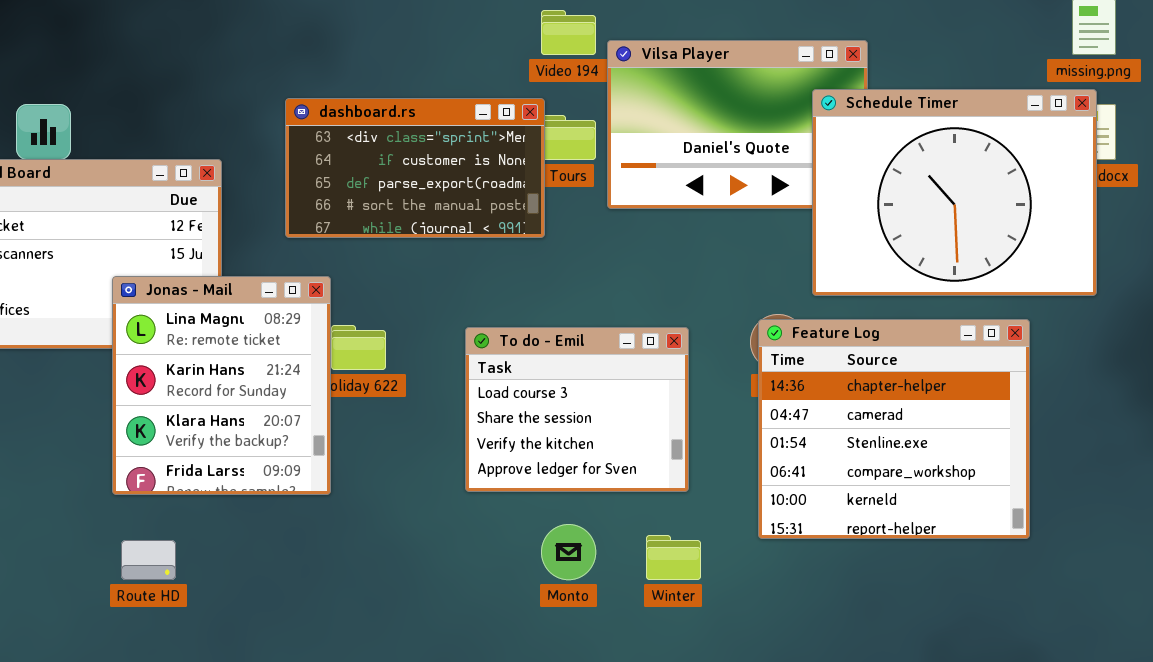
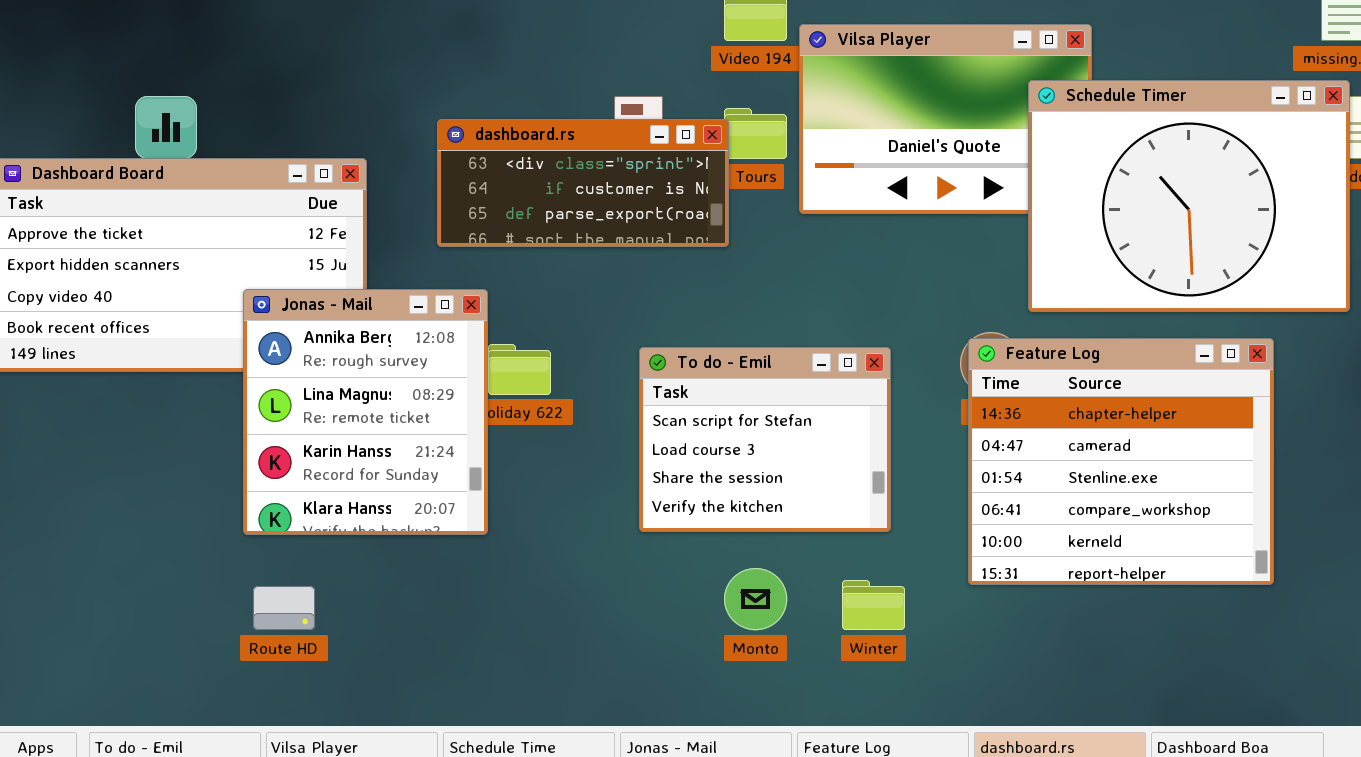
dashboard.rs: [285,98,545,238] -> [437,119,729,247], resized
Jonas - Mail: [112,276,331,495] -> [243,289,488,535], scrolled up 1 row
To do - Emil: [465,327,689,492] -> [639,347,891,532], scrolled up 1 row

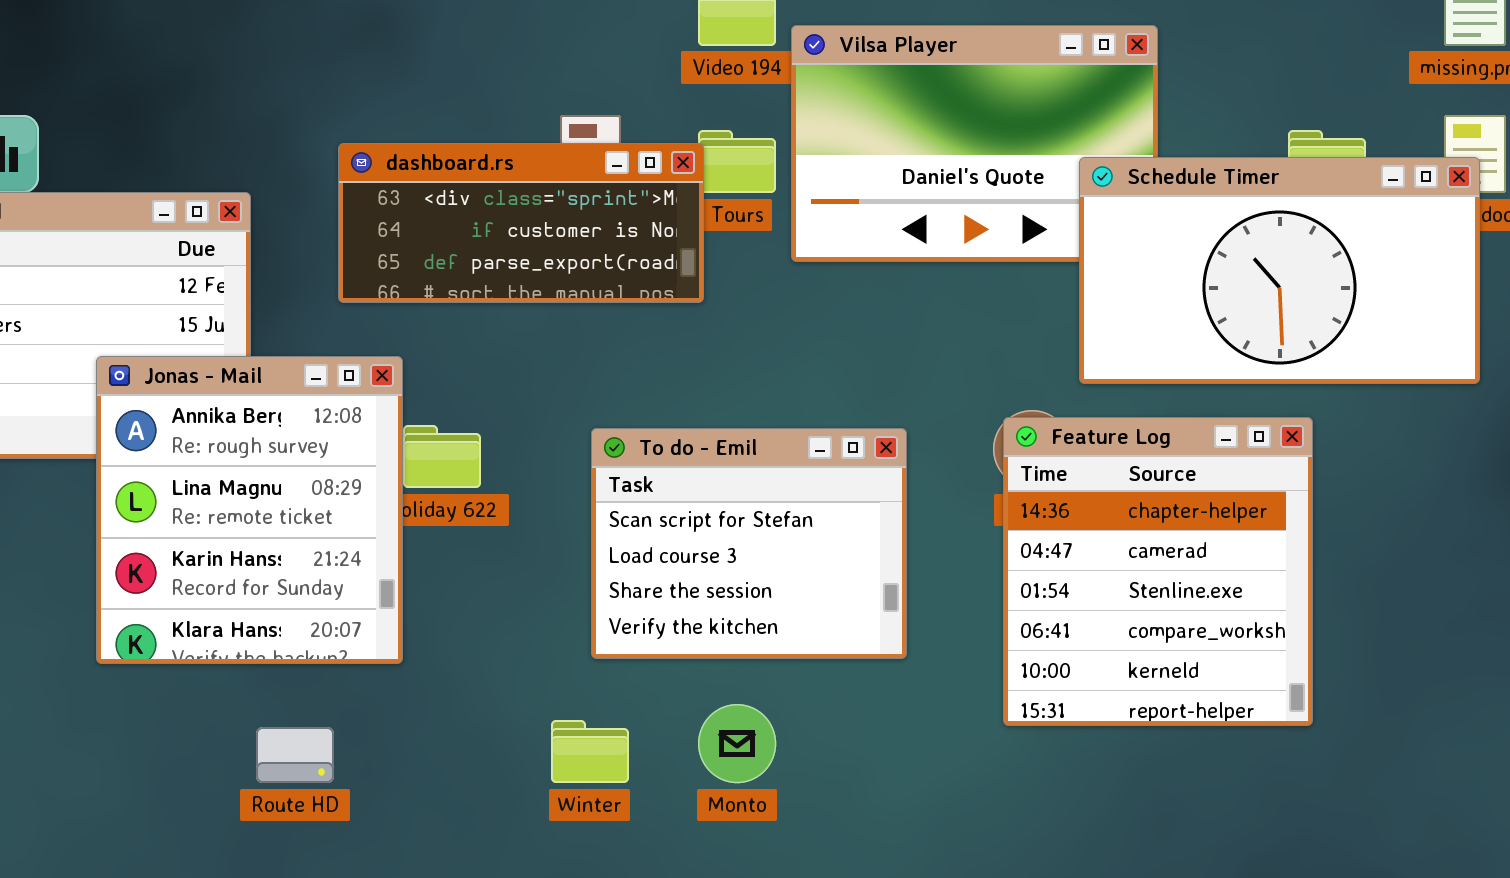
Schedule Timer: [1028,80,1350,312] -> [1079,157,1480,384], resized
Feature Log: [968,338,1274,585] -> [1003,417,1313,726], resized
Winter: [842,580,905,630] -> [551,720,629,783], moved
Route HD: [253,586,315,630] -> [256,727,334,783], moved

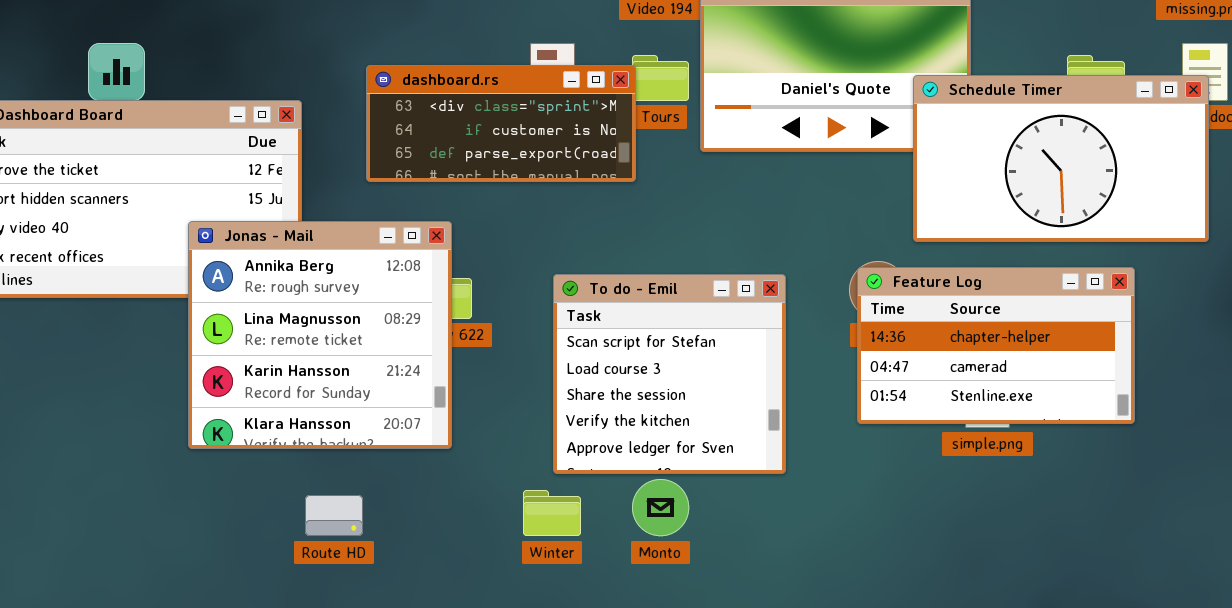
Jonas - Mail: [96,356,403,664] -> [188,221,452,449], resized
Feature Log: [1003,417,1313,726] -> [857,267,1135,424], resized
To do - Emil: [591,428,907,659] -> [553,274,786,474], resized

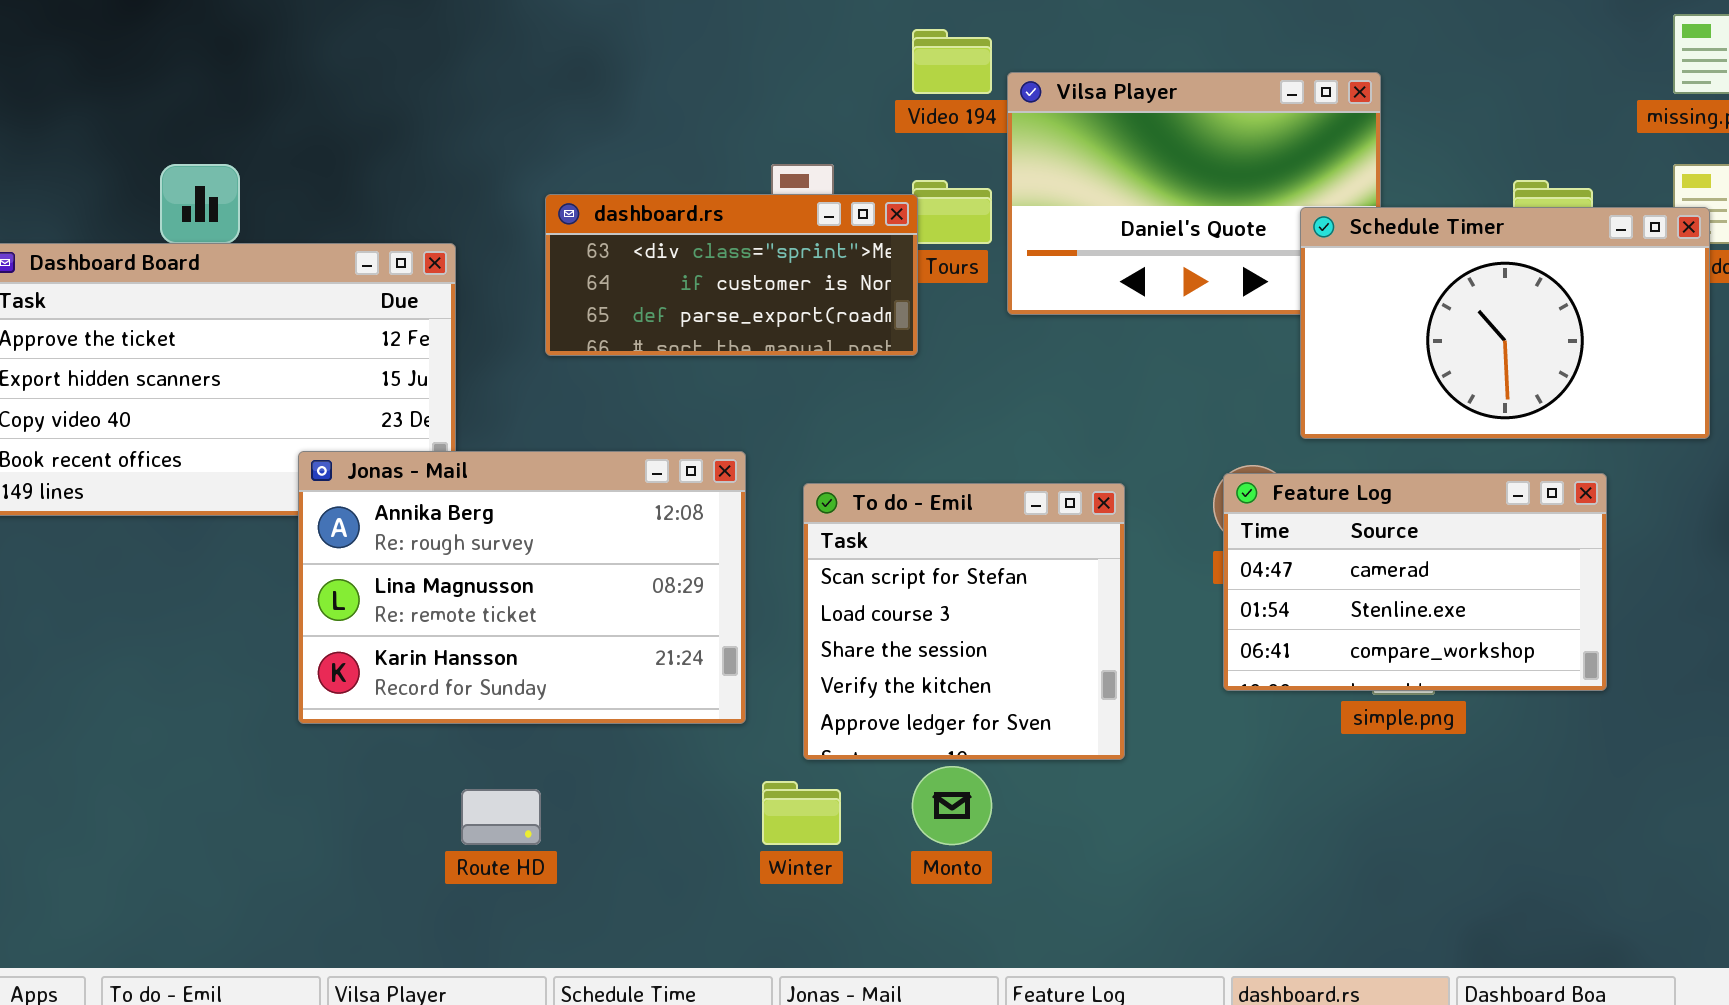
Jonas - Mail: [188,221,452,449] -> [298,451,746,724], resized
Feature Log: [857,267,1135,424] -> [1223,473,1607,691], scrolled down 1 row

